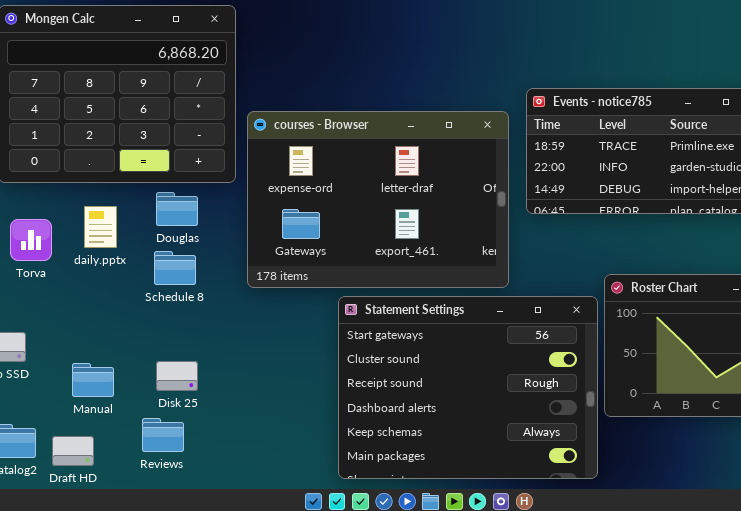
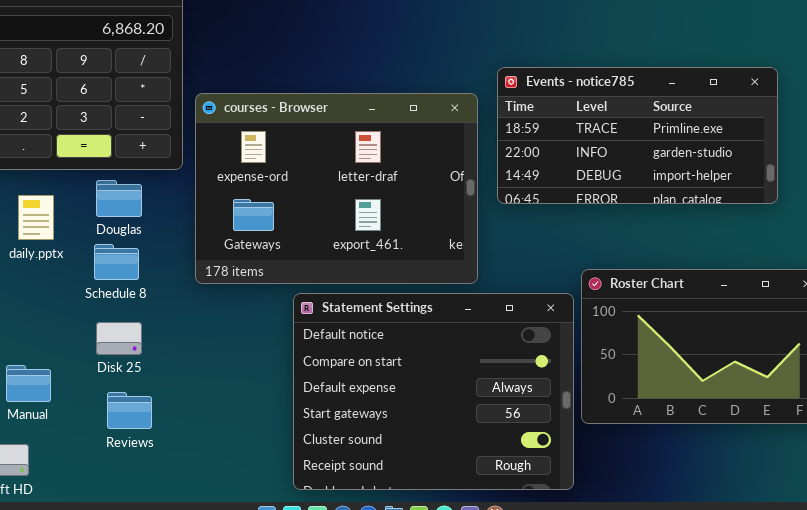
Statement Settings: [338,296,598,479] -> [293,293,574,490], scrolled up 3 rows
Disk 25: [156,361,198,391] -> [96,322,142,355], moved
Reviews: [142,418,184,452] -> [107,392,152,429], moved

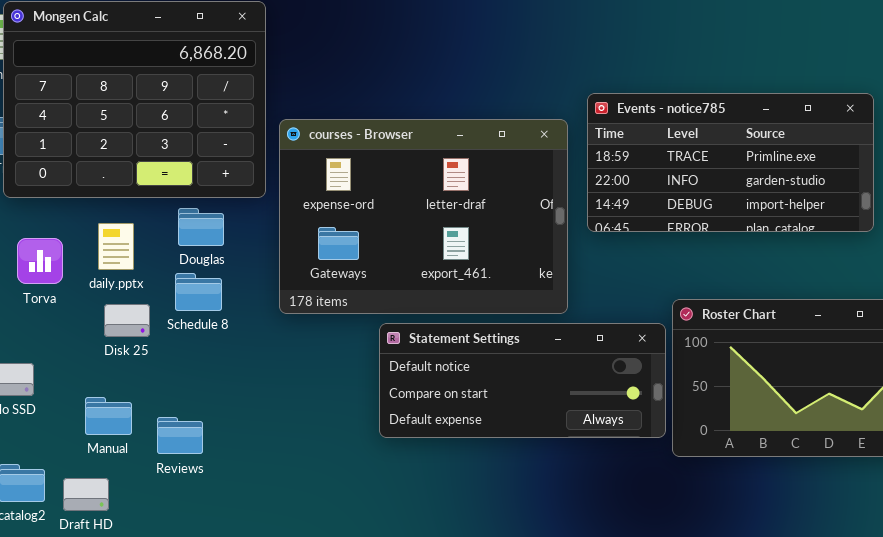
Statement Settings: [293,293,574,490] -> [379,323,666,438], resized
Disk 25: [96,322,142,355] -> [104,304,150,337], moved
Reviews: [107,392,152,429] -> [157,417,203,454], moved

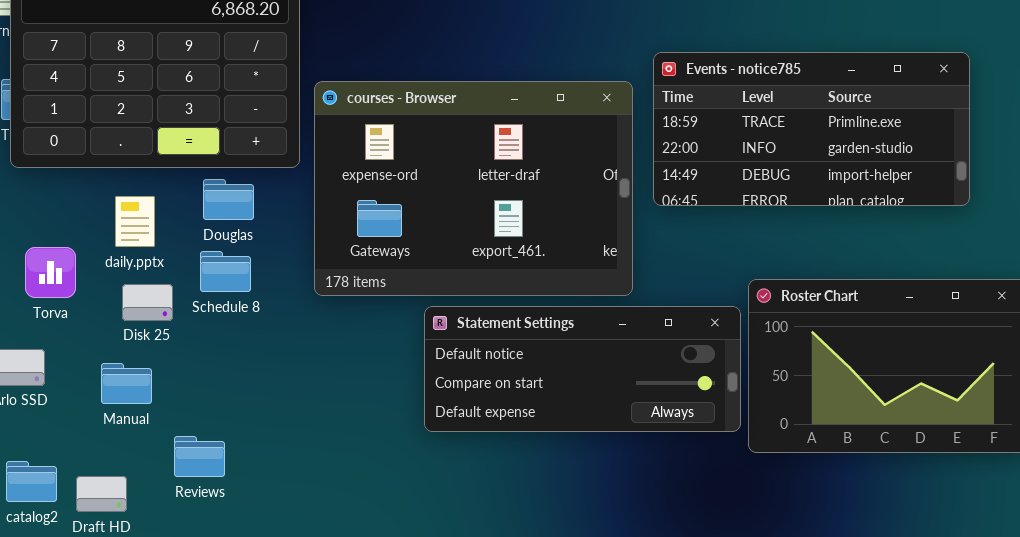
Torva: [17,238,63,284] -> [25,247,76,298], moved
Manual: [85,397,132,435] -> [101,363,152,404], moved
Reviews: [157,417,203,454] -> [174,436,225,477], moved

